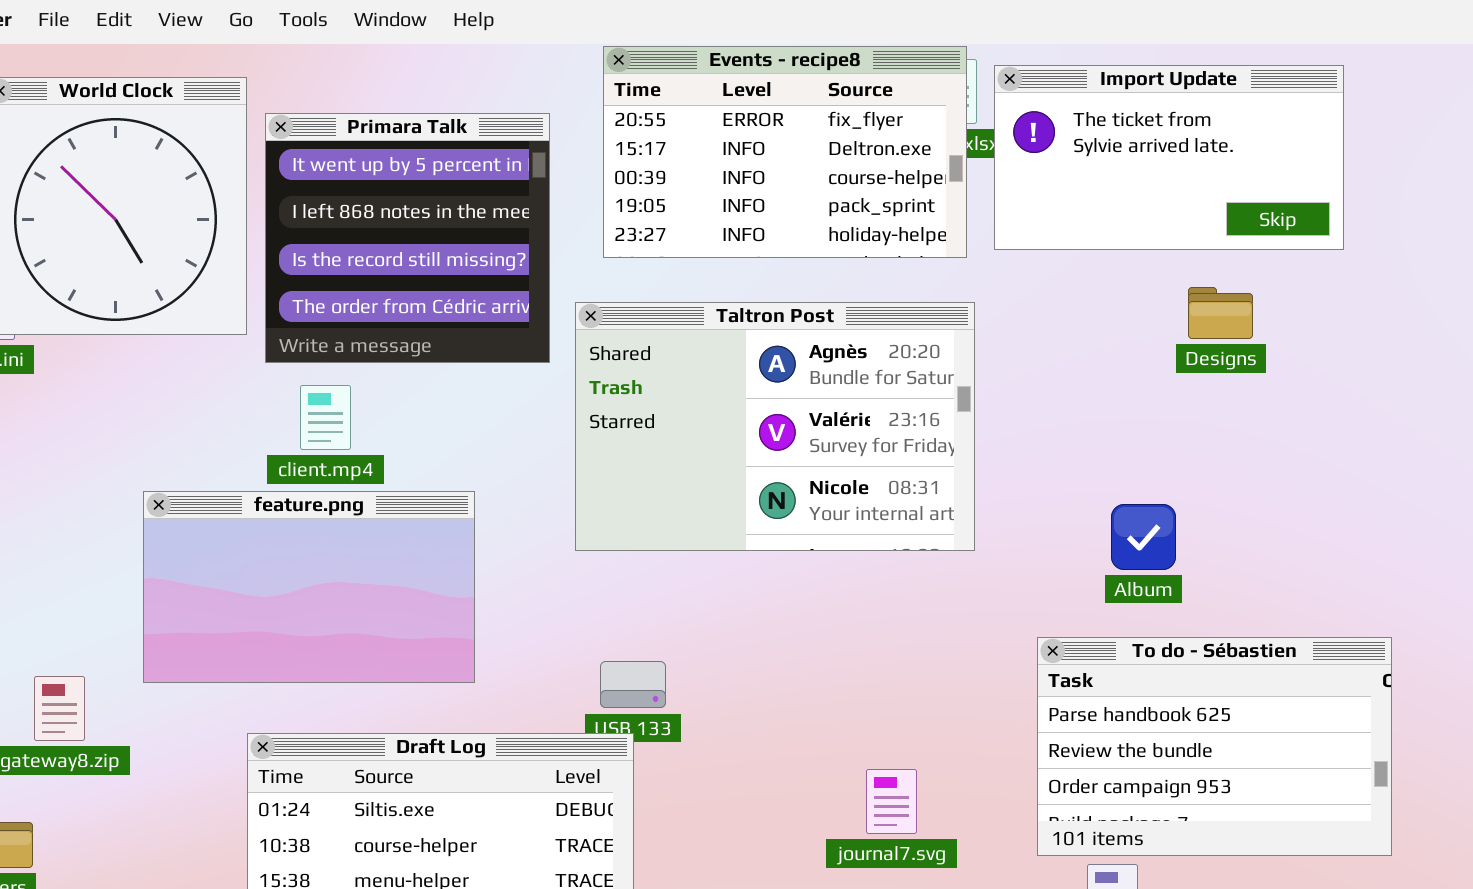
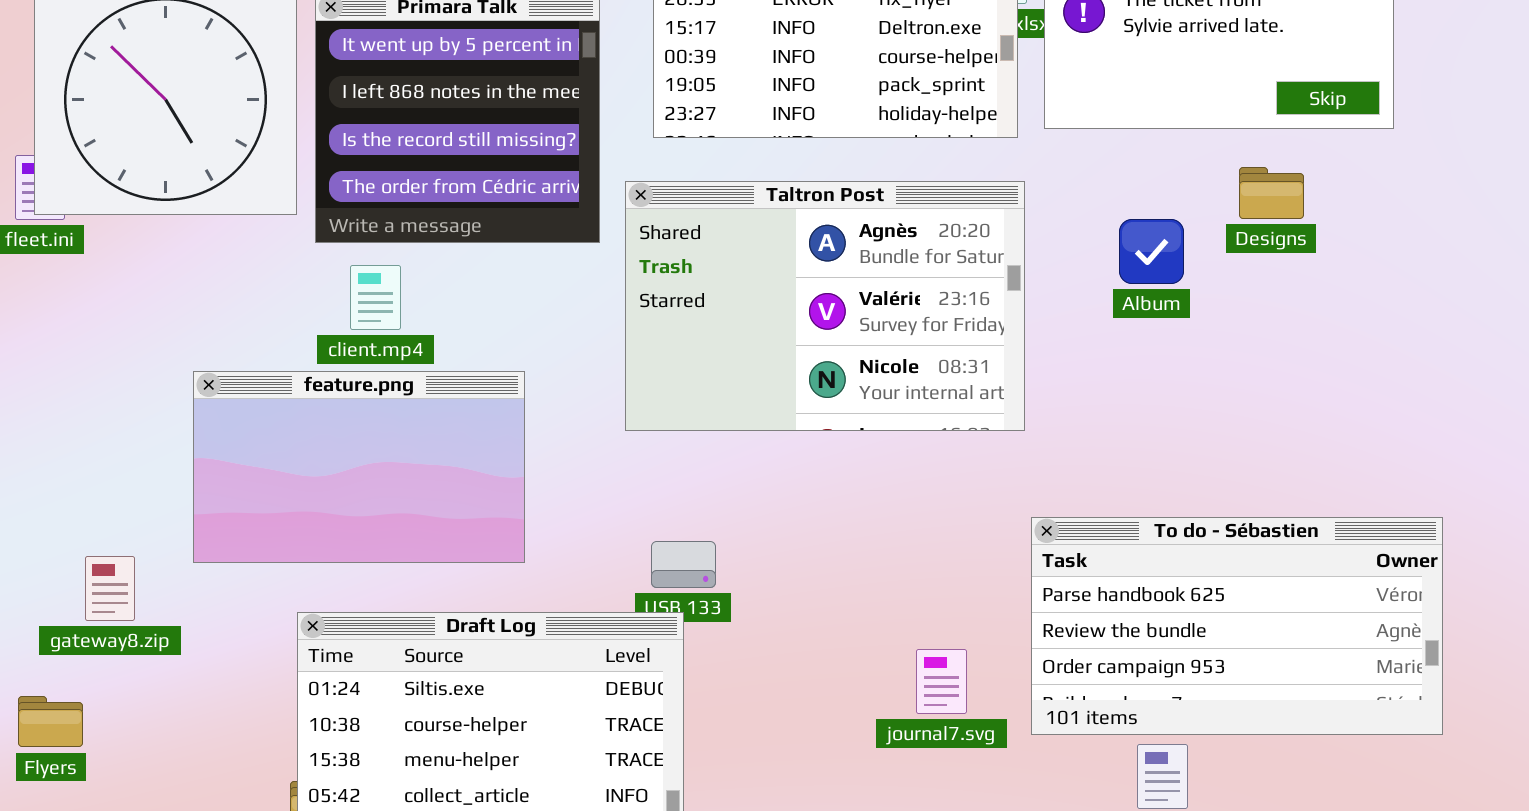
Album: [1111,504,1176,570] -> [1119,219,1184,284], moved
To do - Sébastien: [1037,637,1392,856] -> [1031,517,1443,735], resized

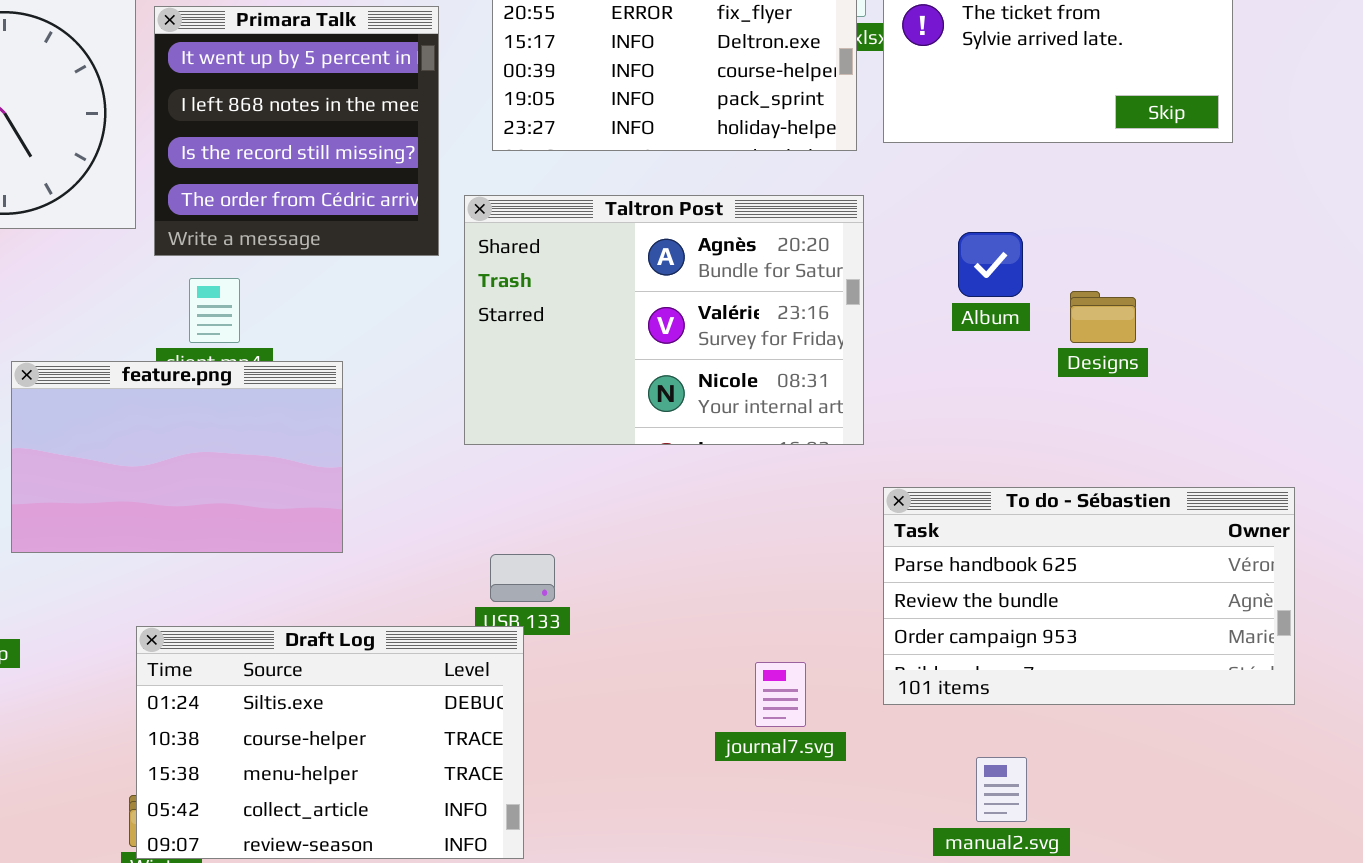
Designs: [1239,167,1304,219] -> [1070,291,1136,343], moved
feature.png: [193,371,525,563] -> [11,361,343,553], moved
To do - Sébastien: [1031,517,1443,735] -> [883,487,1295,705], moved

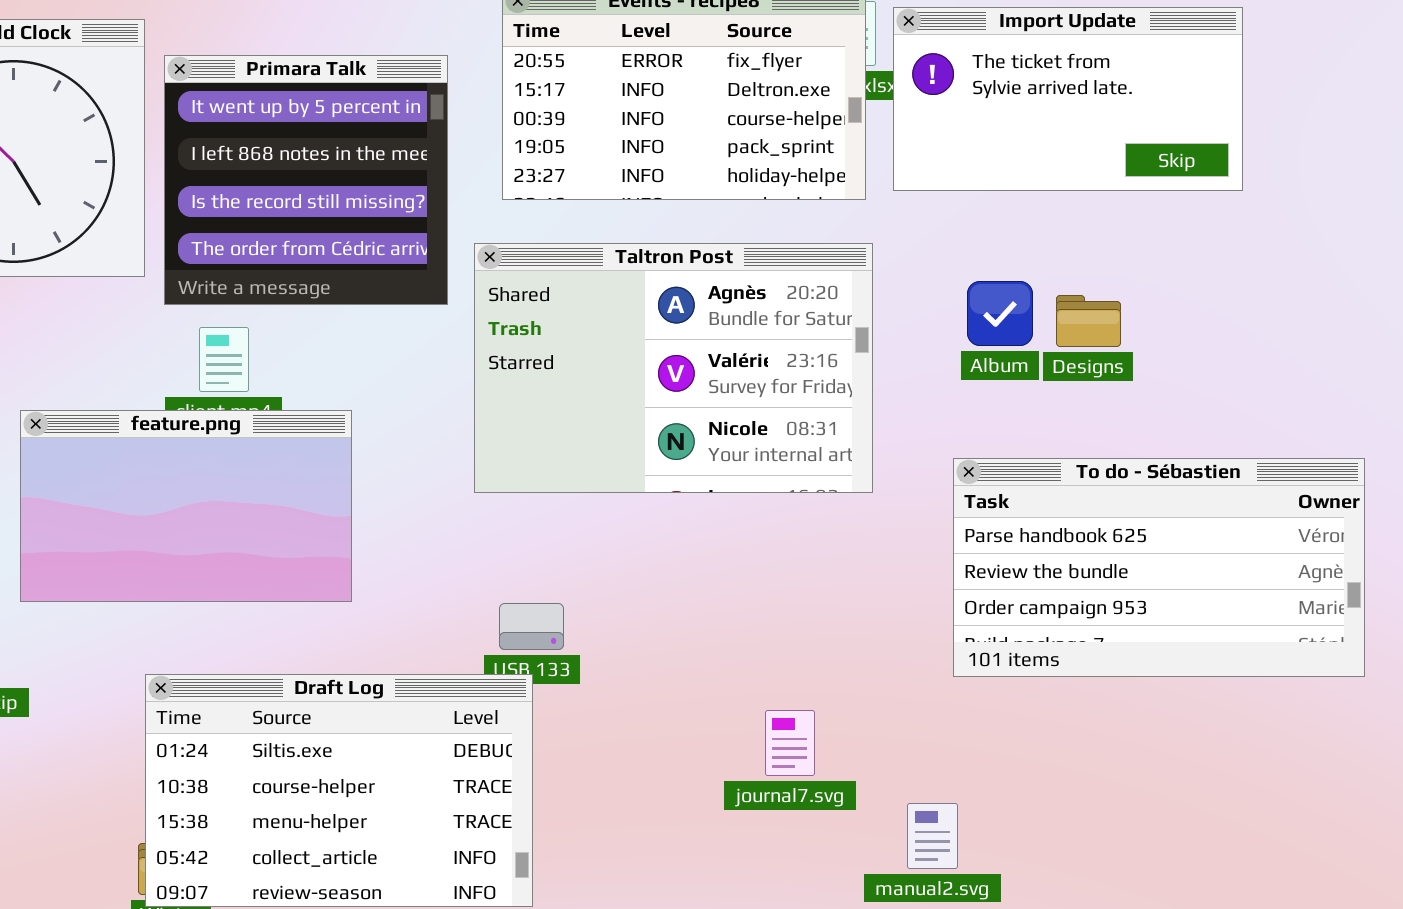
Designs: [1070,291,1136,343] -> [1056,295,1121,347], moved
To do - Sébastien: [883,487,1295,705] -> [953,458,1365,677], moved
manual2.svg: [976,757,1027,822] -> [907,803,958,869], moved

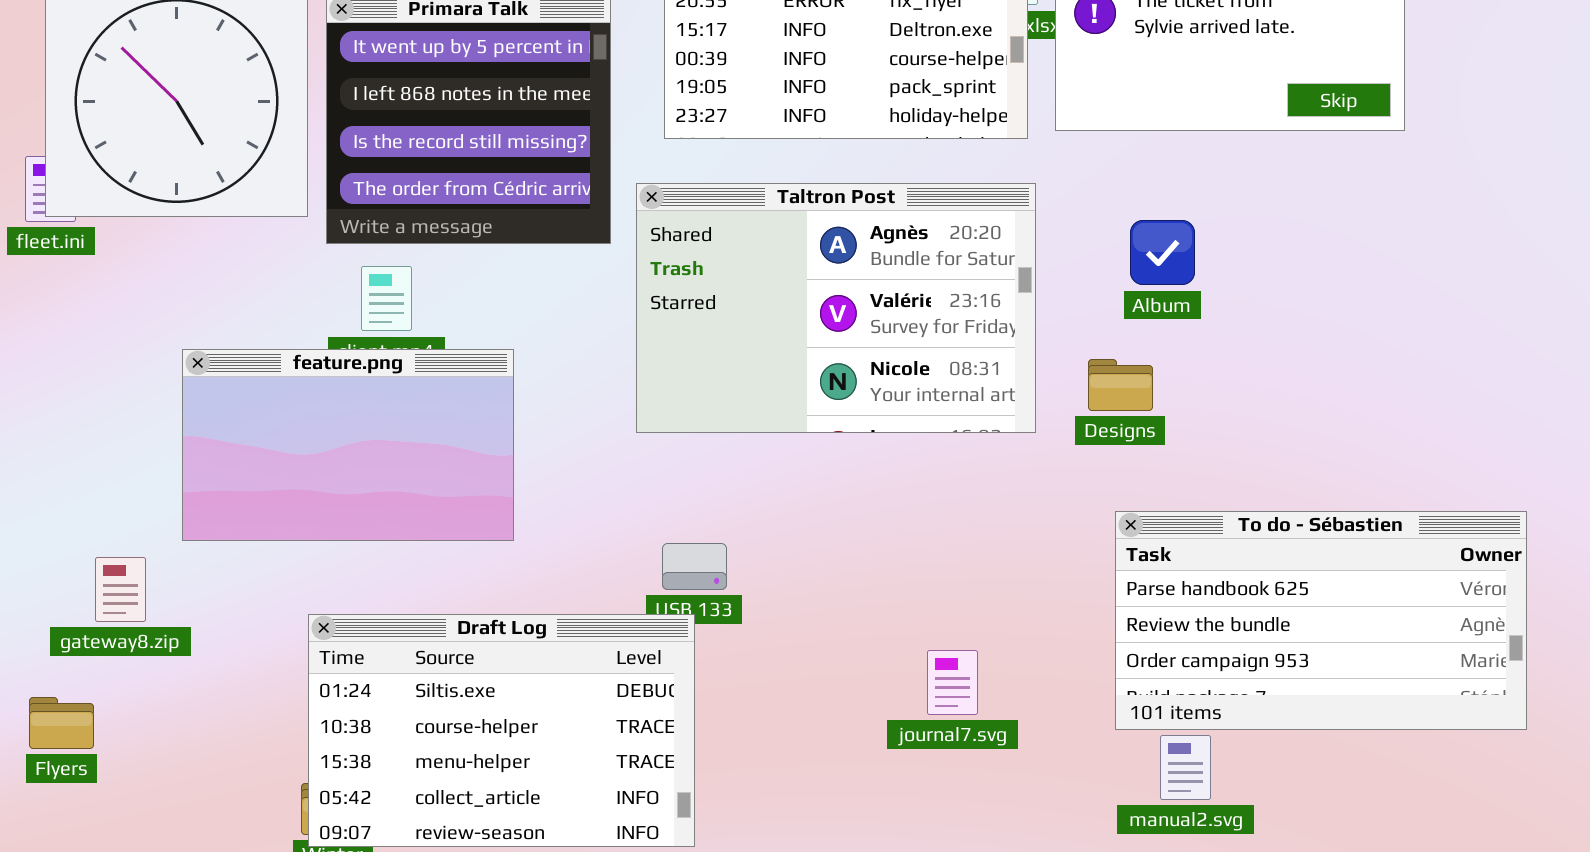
Designs: [1056,295,1121,347] -> [1088,359,1153,411], moved
To do - Sébastien: [953,458,1365,677] -> [1115,511,1527,730], moved
manual2.svg: [907,803,958,869] -> [1160,735,1211,800], moved

